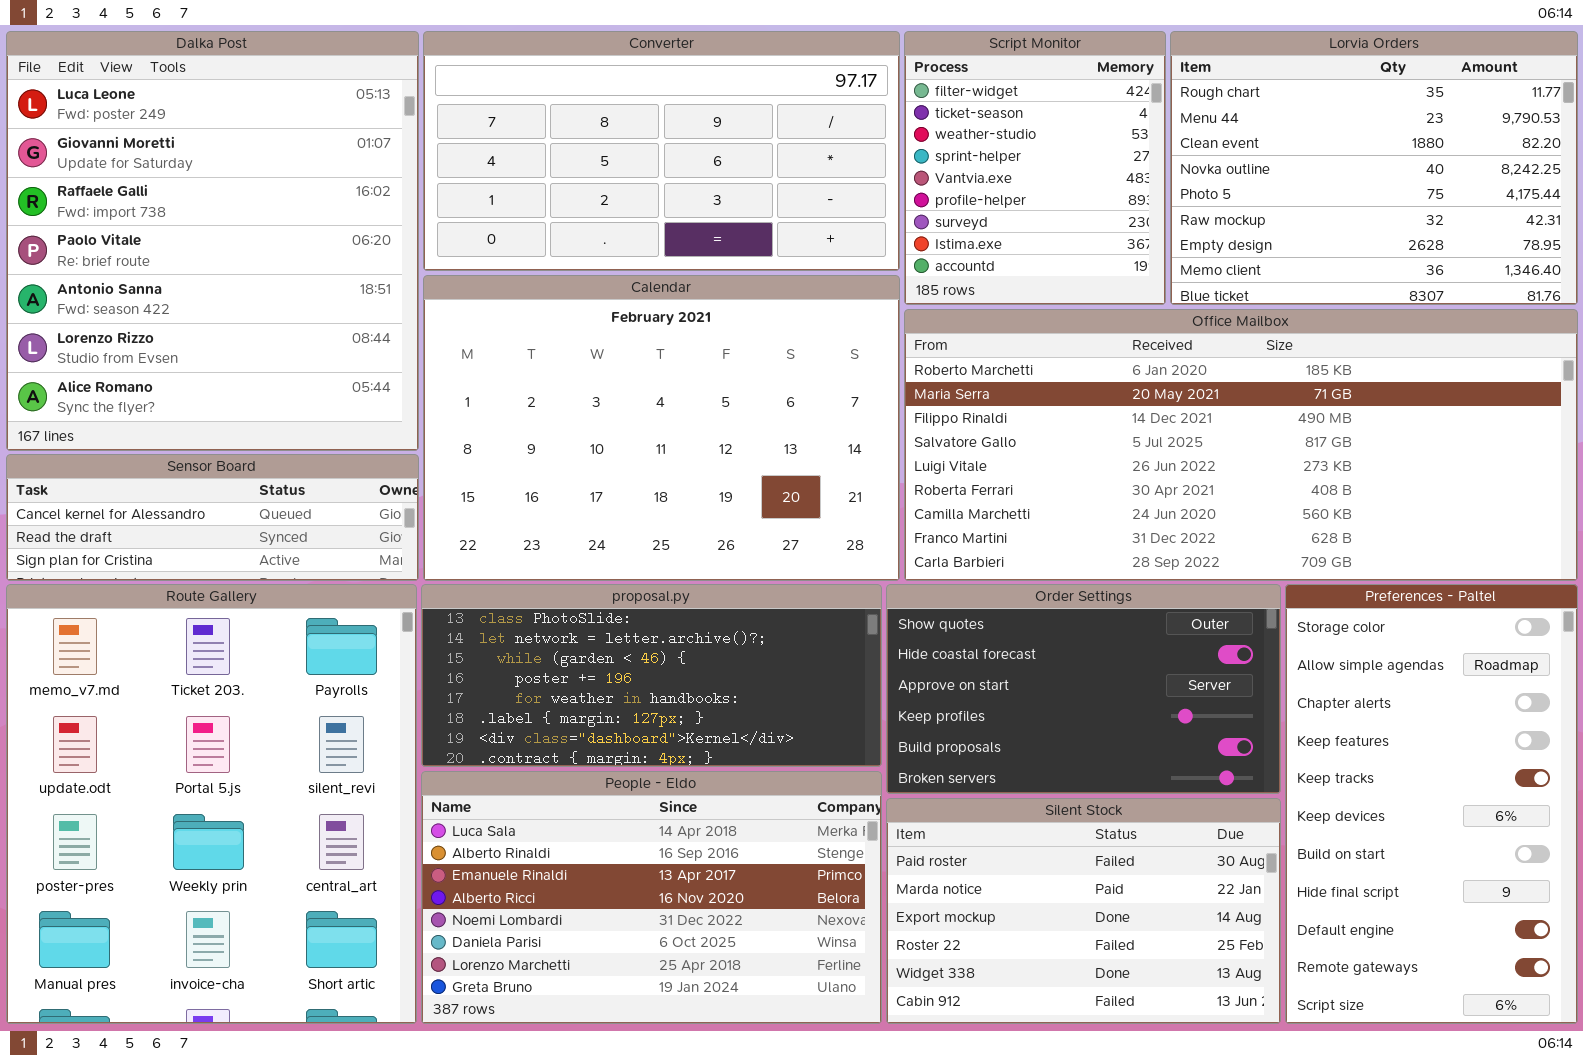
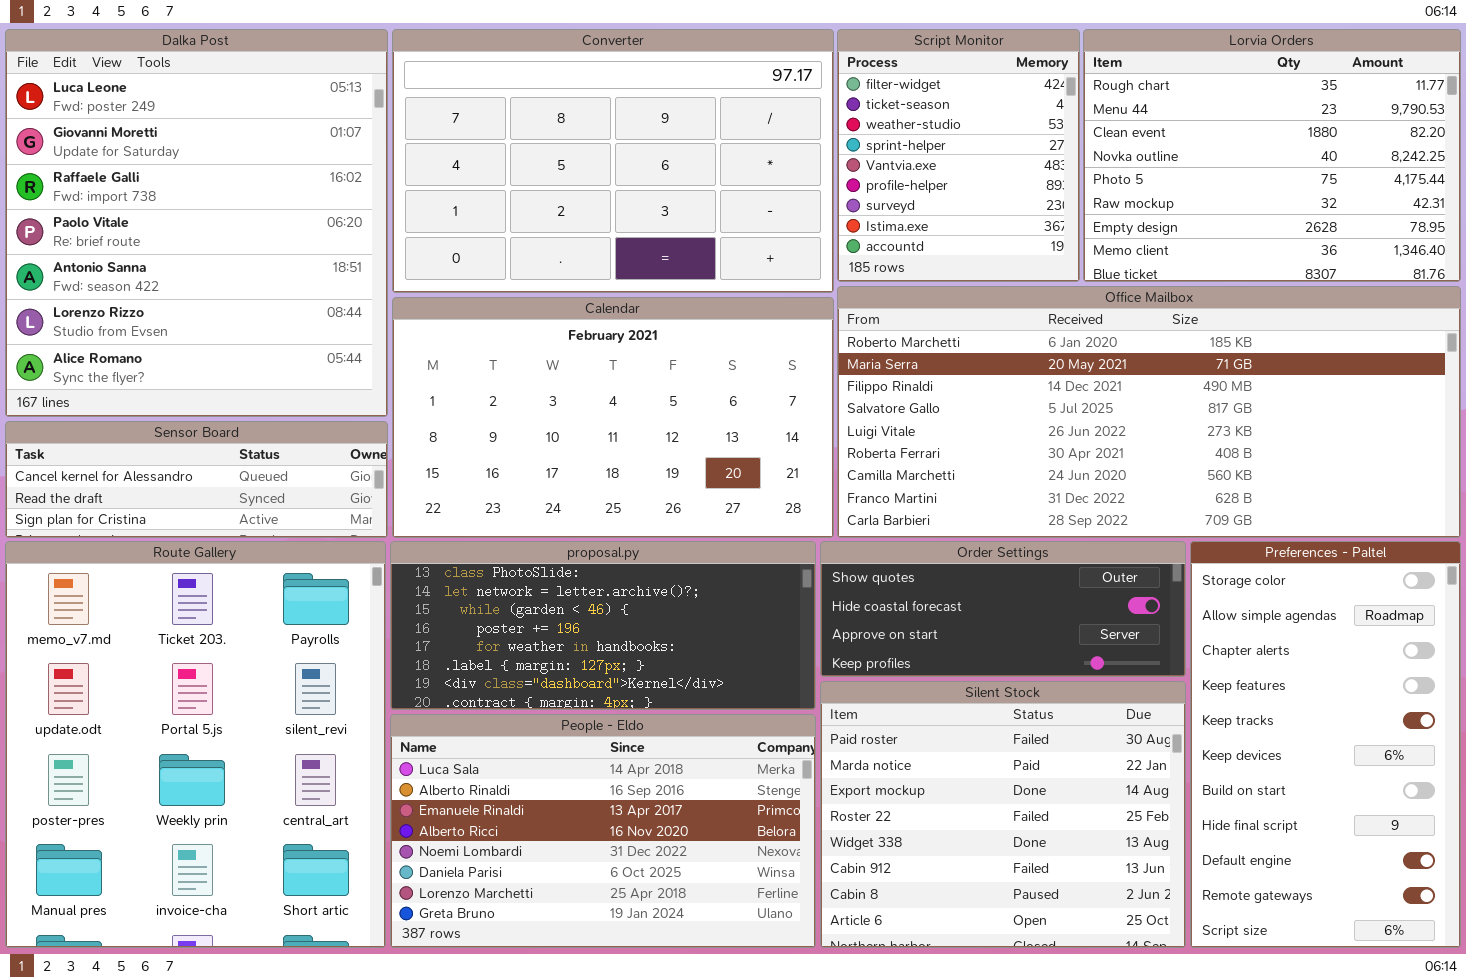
Converter: [423,31,900,271] -> [392,29,834,293], resized
Calendar: [423,275,900,581] -> [392,297,834,538], resized
Order Settings: [886,584,1281,794] -> [820,541,1186,677], resized
Silent Stock: [886,798,1281,1024] -> [820,681,1186,948], resized

